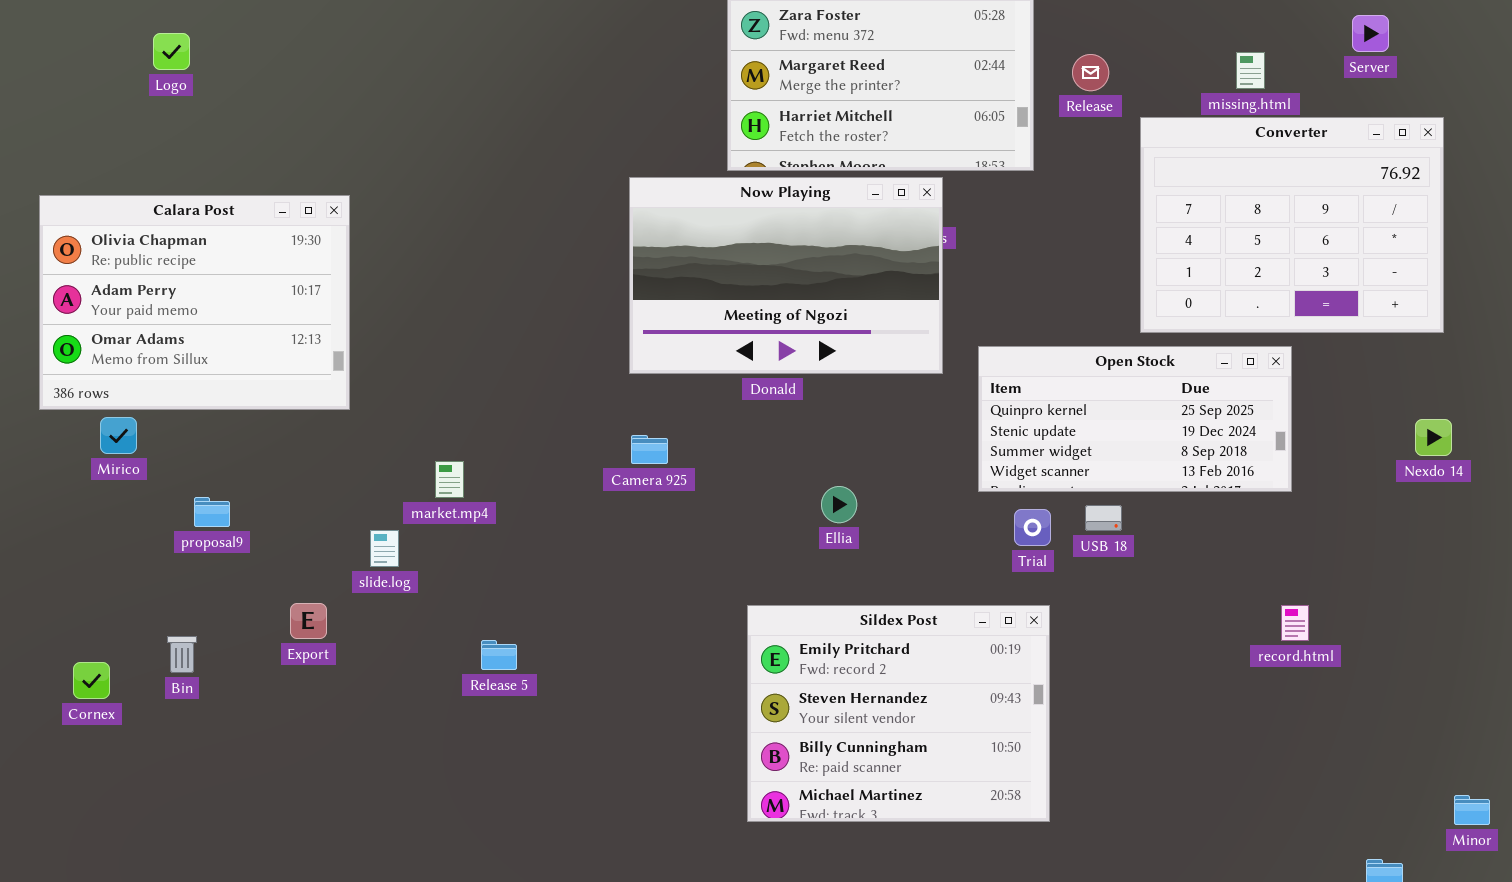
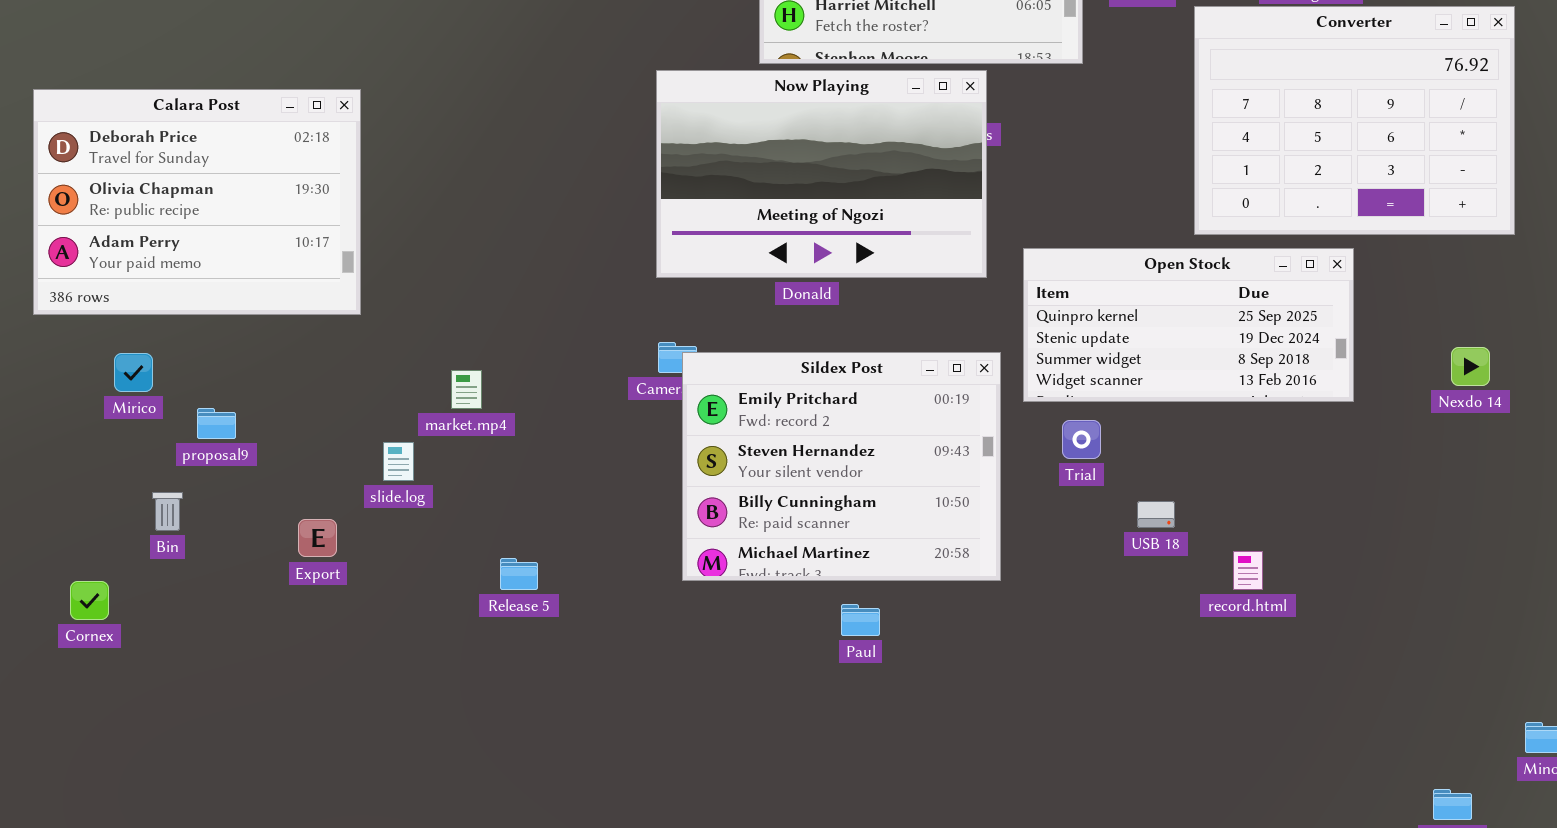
Calara Post: [39,195,350,410] -> [33,89,361,315], scrolled up 1 row
Mirico: [100,417,137,454] -> [114,353,153,392], moved
Nexdo 14: [1415,419,1452,456] -> [1451,347,1490,386], moved
USB 18: [1085,505,1122,531] -> [1137,501,1175,528], moved
Sildex Post: [747,605,1050,822] -> [682,352,1001,581], moved
record.html: [1281,605,1309,641] -> [1233,551,1263,590], moved
Bin: [167,636,197,673] -> [152,492,183,531], moved

